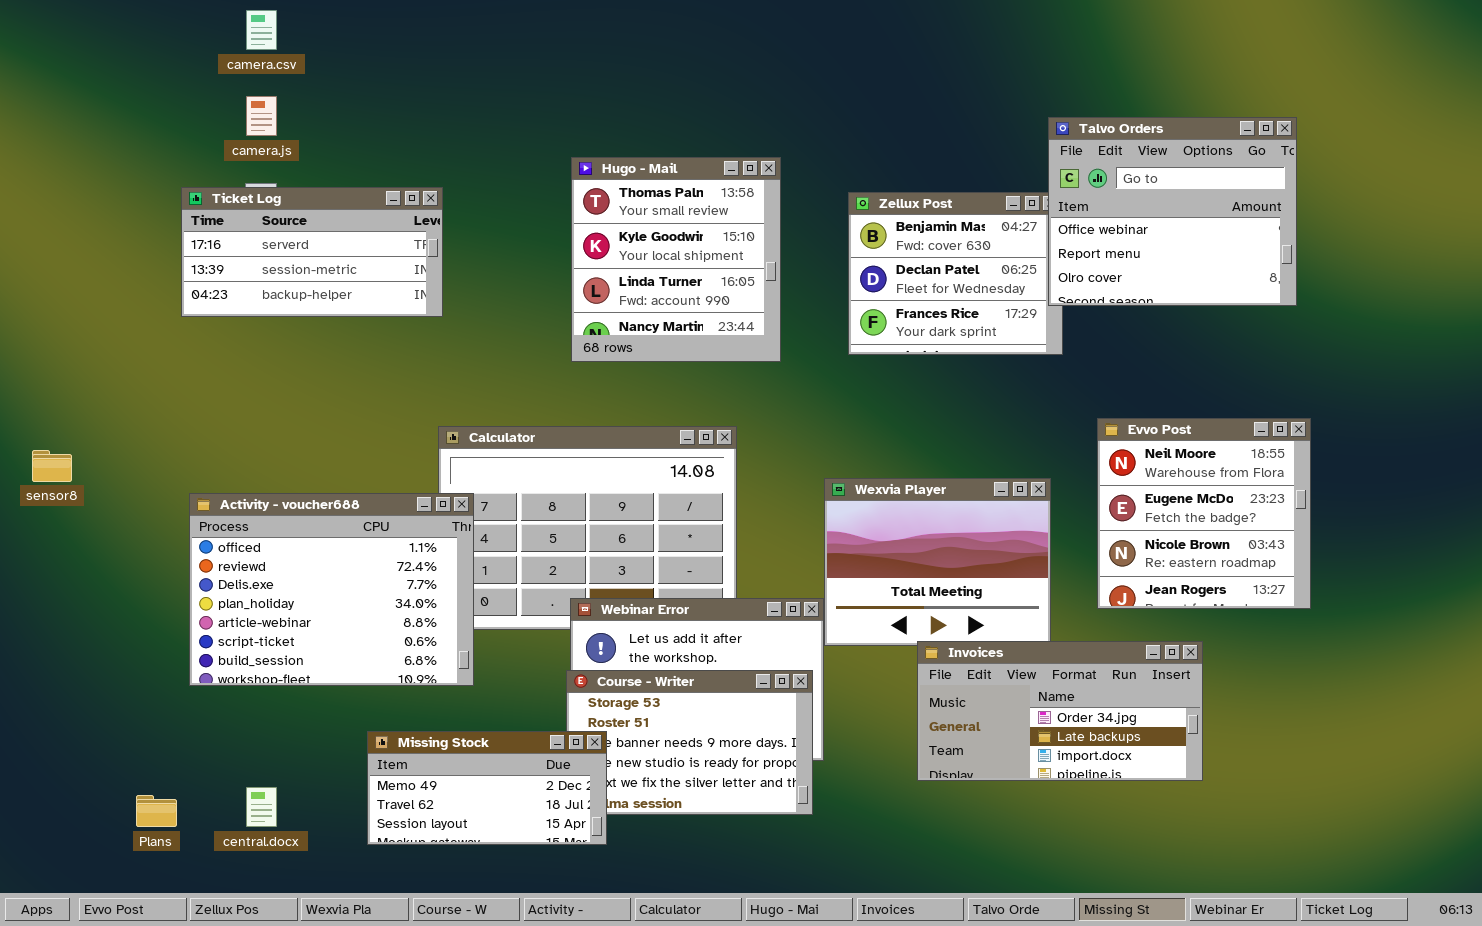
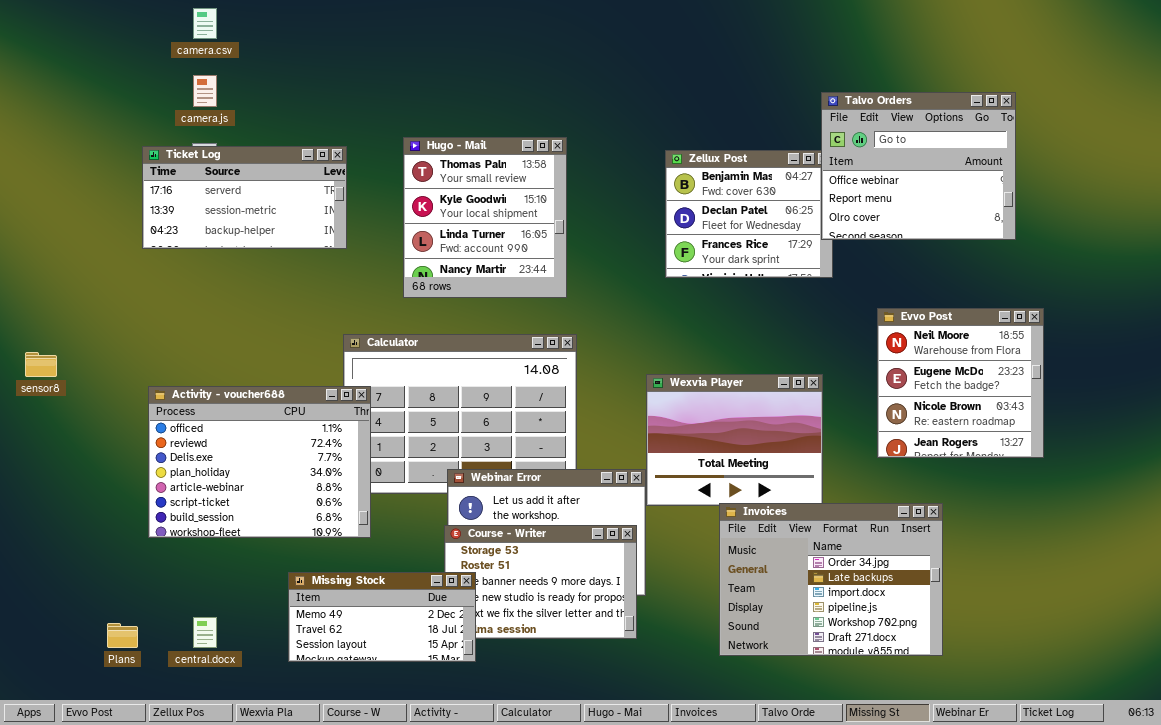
Hugo - Mail: [571,157,781,362] -> [403,137,567,298], moved
Evvo Post: [1097,418,1311,609] -> [877,308,1044,458], moved
Invoices: [917,641,1203,781] -> [719,503,943,656], resized

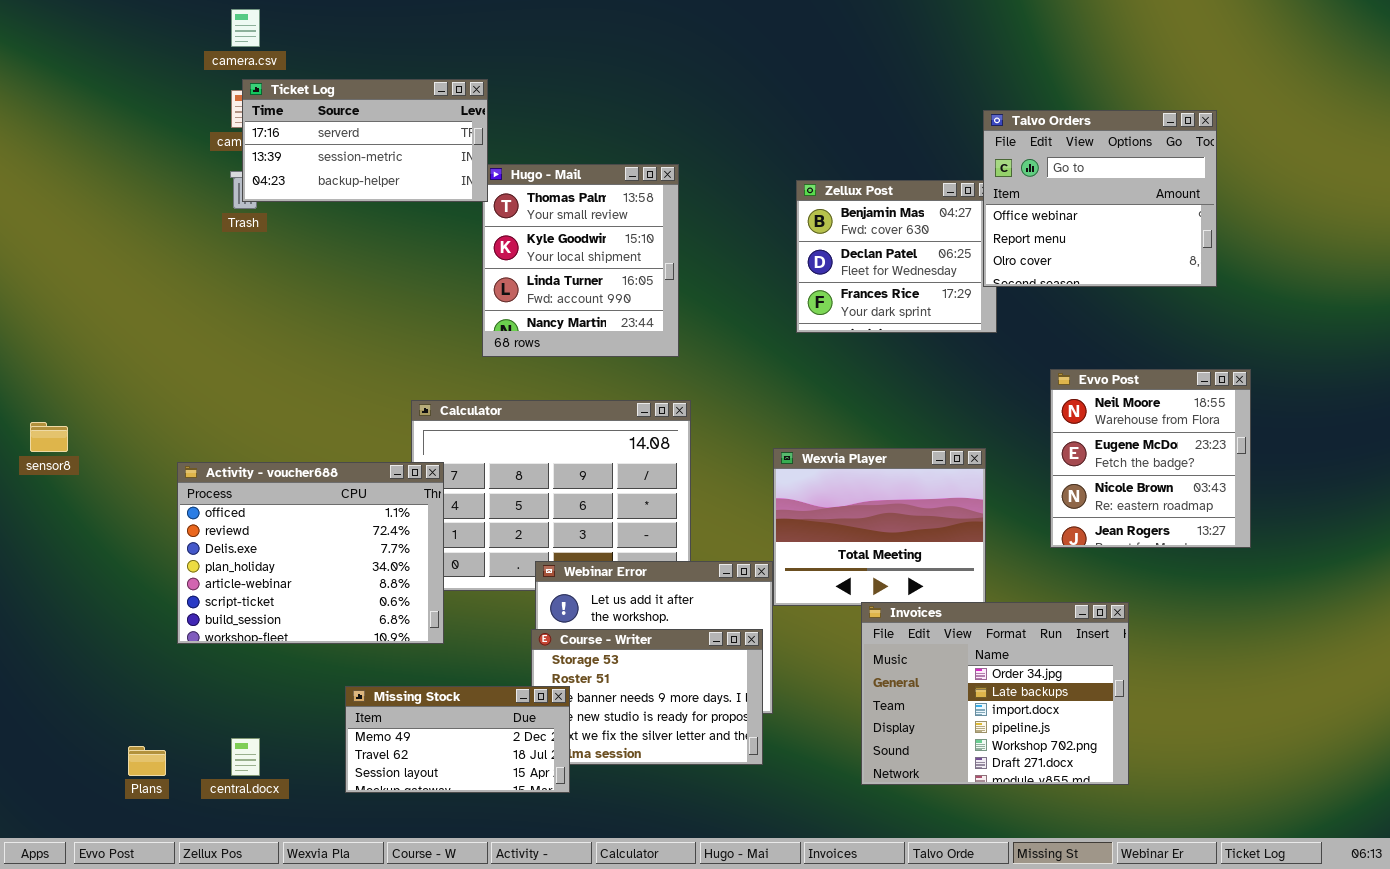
Ticket Log: [142,146,347,249] -> [242,79,488,202], moved

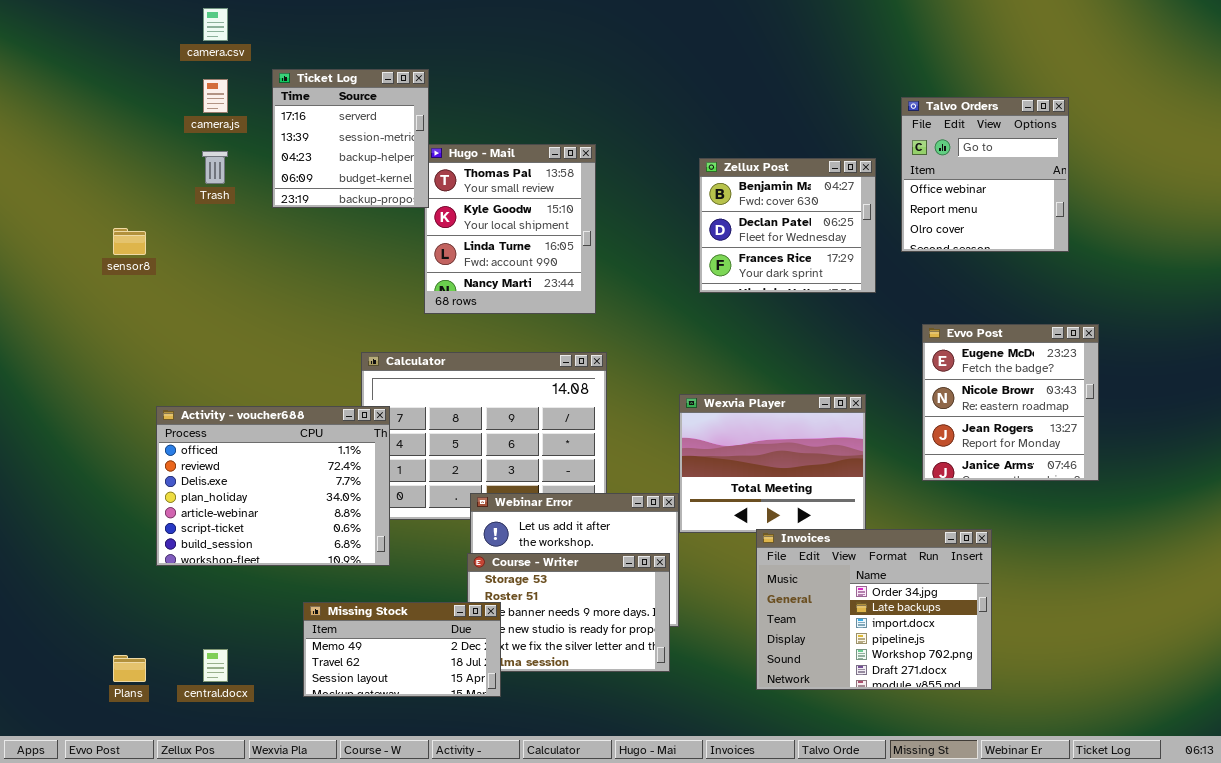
Ticket Log: [242,79,488,202] -> [272,69,429,208], resized
Talvo Orders: [983,110,1217,287] -> [901,97,1069,252], resized
Evvo Post: [1050,369,1251,548] -> [922,324,1099,481], scrolled down 1 row
sensor8: [30,422,68,452] -> [113,228,146,255], moved

